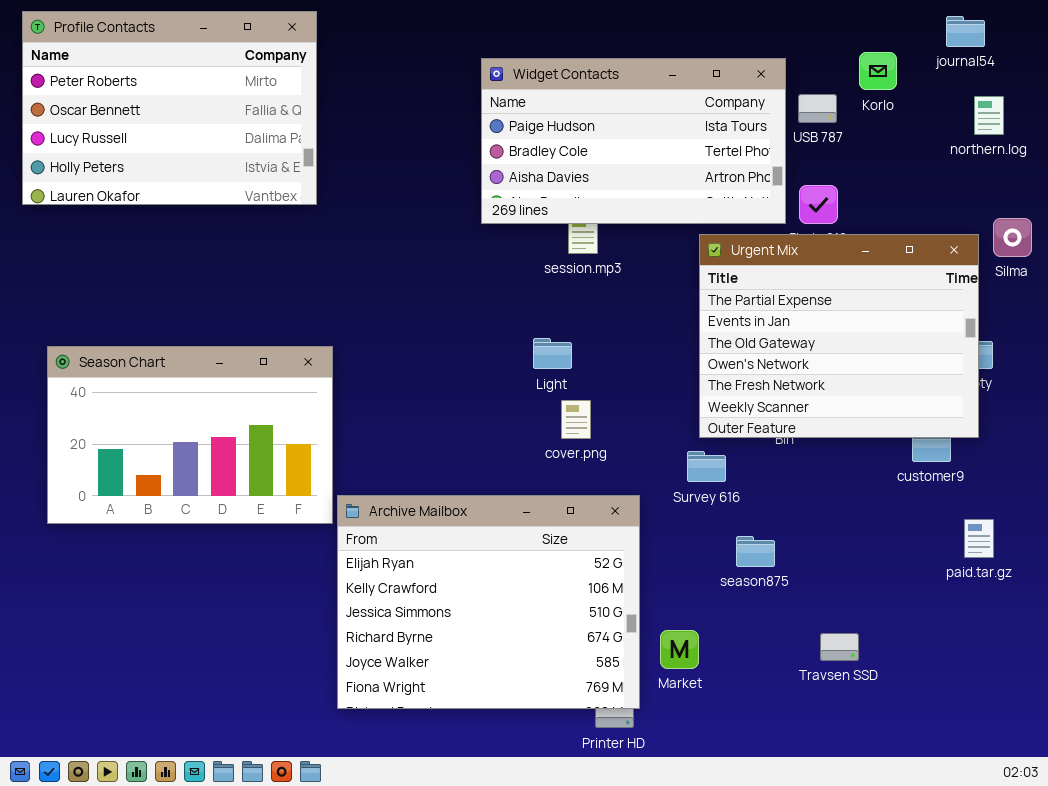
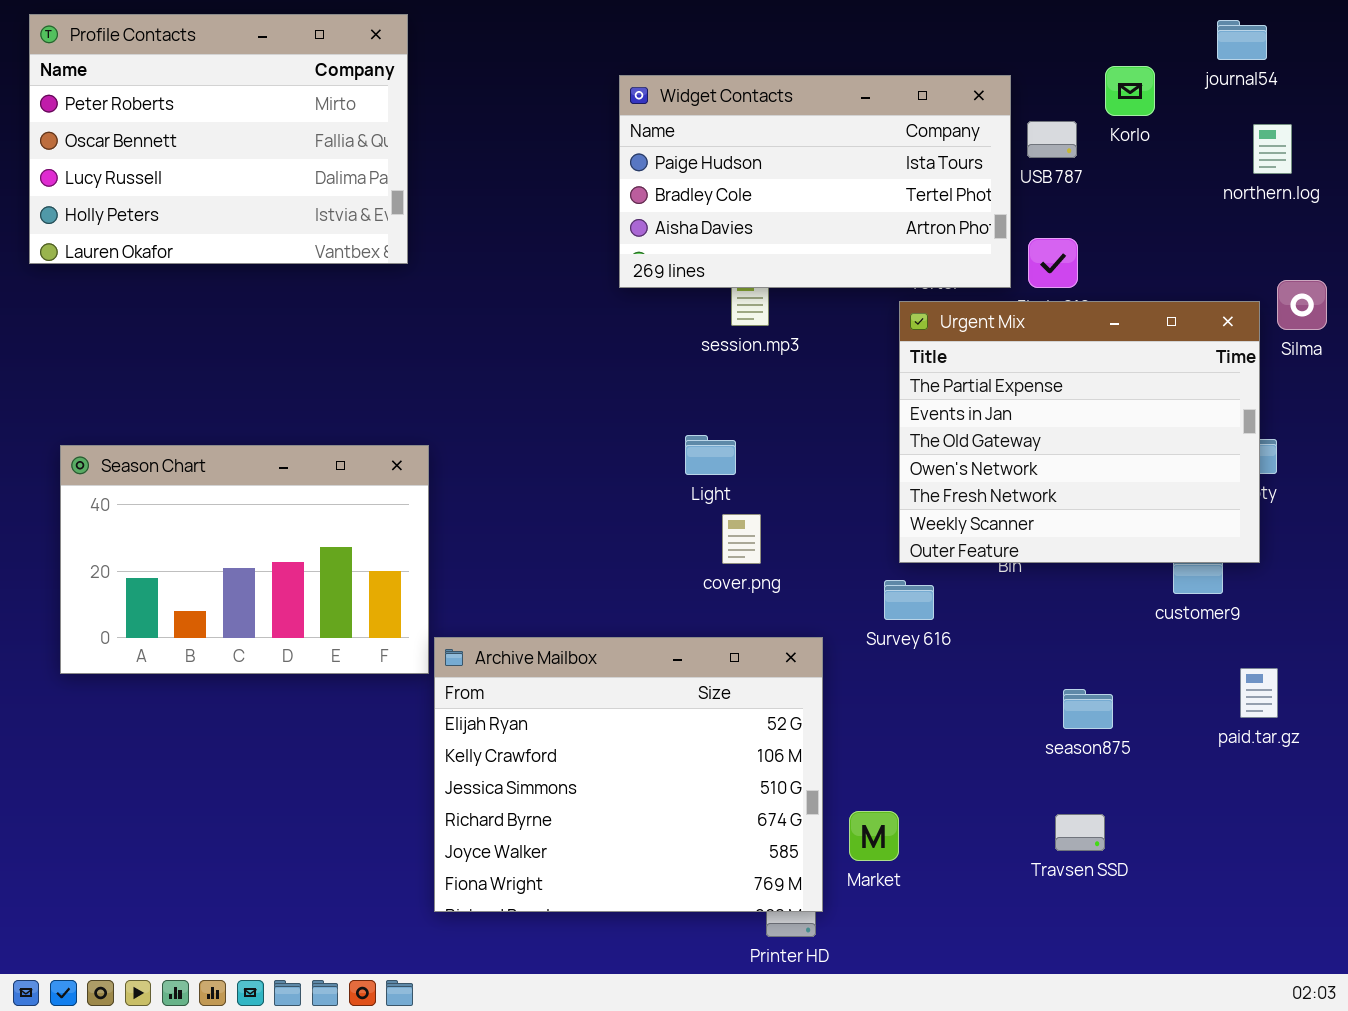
season875: [736,536,775,567] -> [1063,689,1113,729], moved

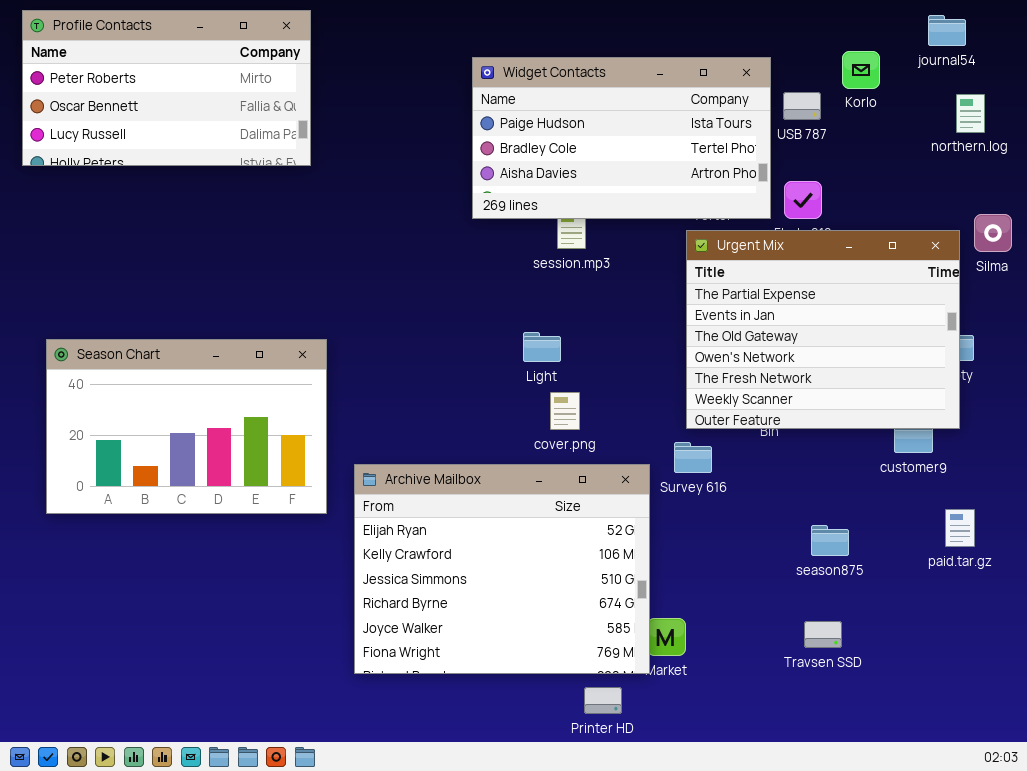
Profile Contacts: [29,14,408,264] -> [22,10,311,166], resized
Archive Mailbox: [434,637,823,912] -> [354,464,650,674], moved

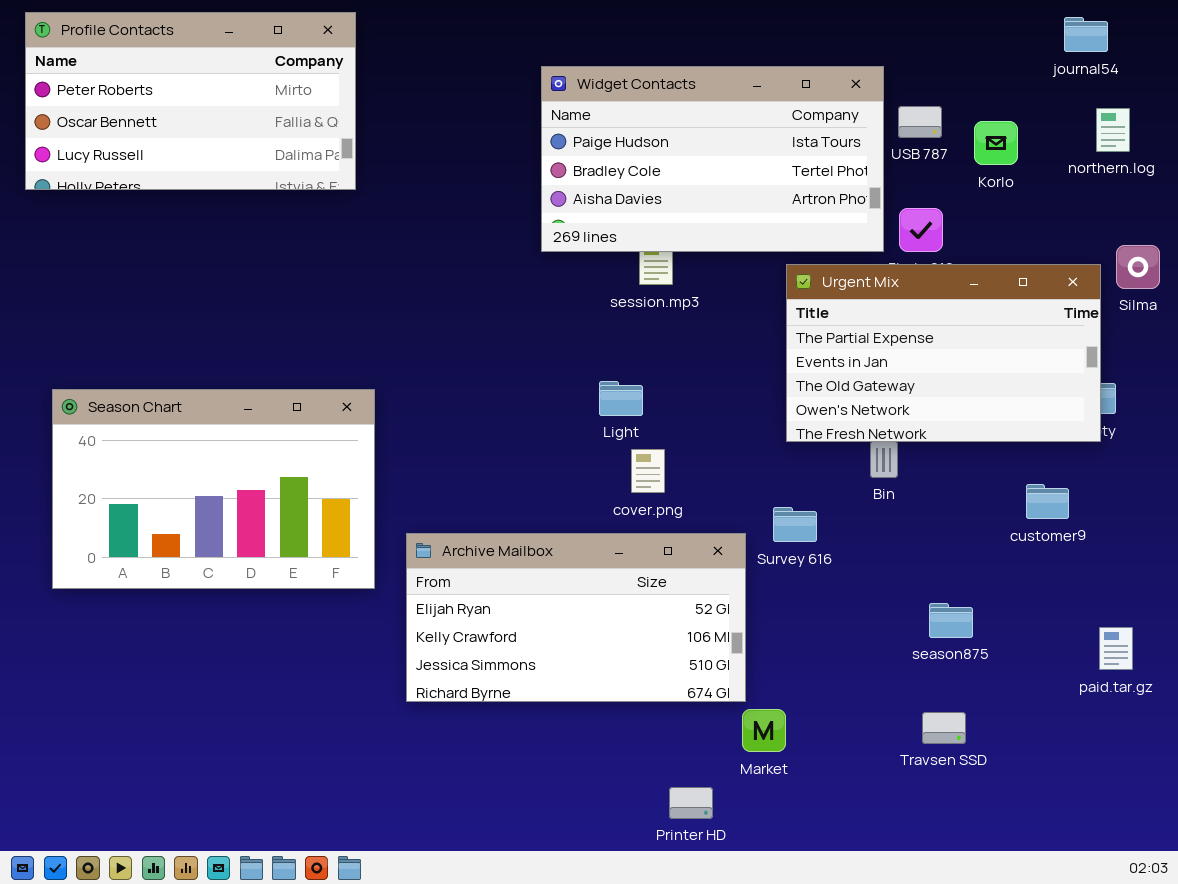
Korlo: [842,51,880,89] -> [974,121,1018,165], moved
Urgent Mix: [686,230,960,429] -> [786,264,1101,442], resized
Archive Mailbox: [354,464,650,674] -> [406,533,746,702], resized
paid.tar.gz: [945,509,975,547] -> [1099,627,1133,670], moved

